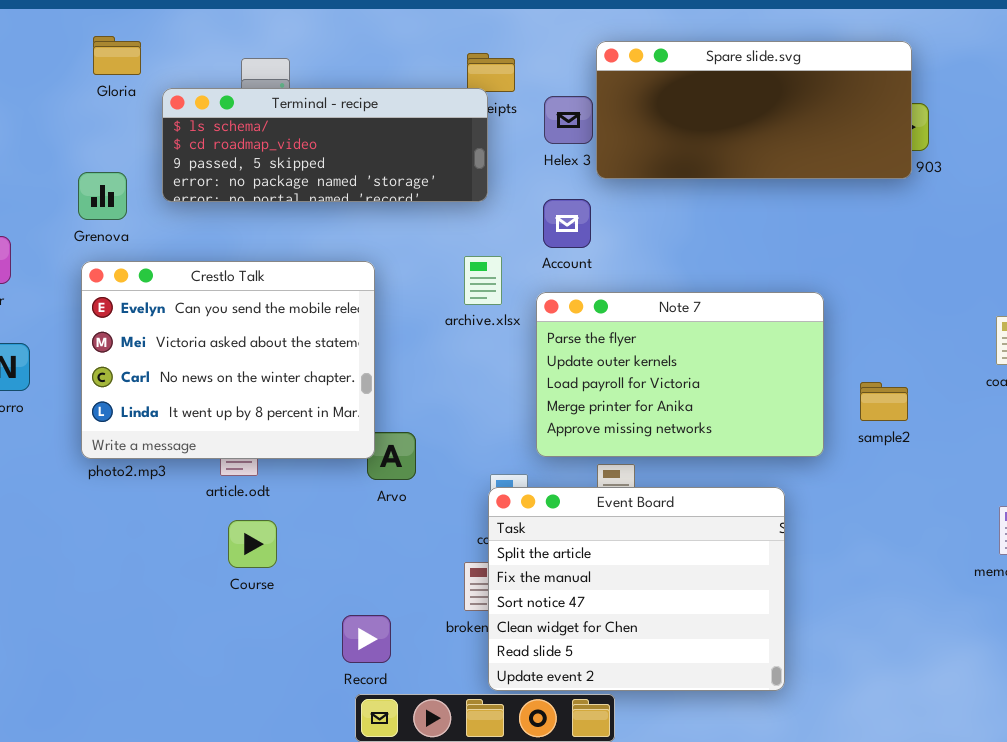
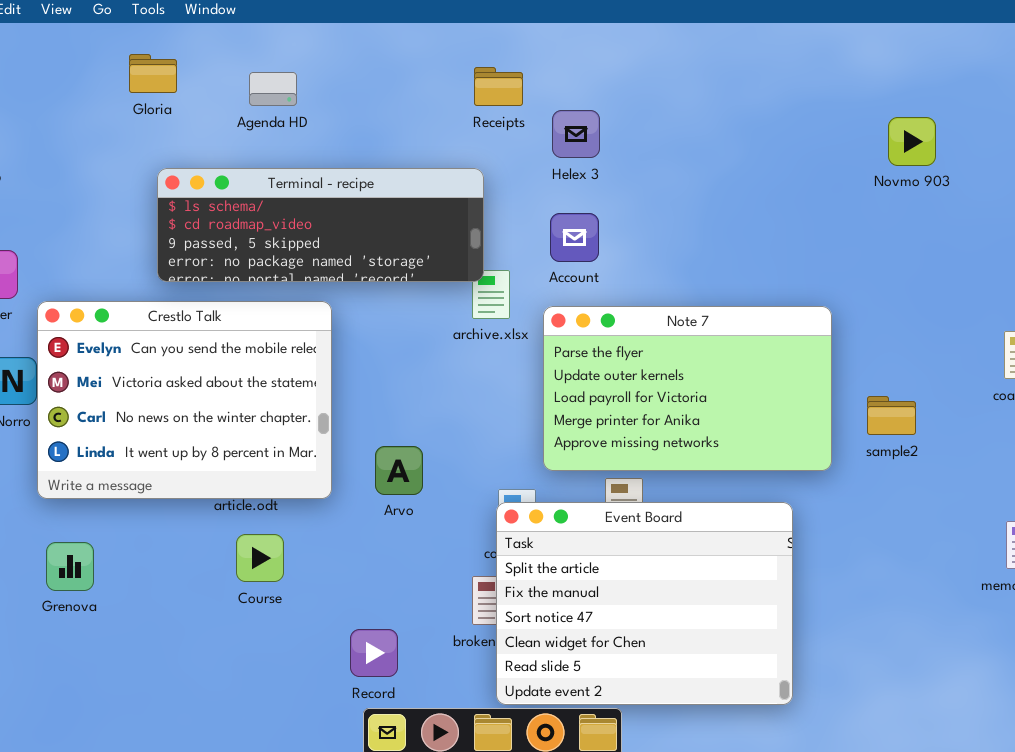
Gloria: [93,36,141,75] -> [129,54,177,93], moved
Spare slide.svg: [596,41,912,179] -> none, closed
Terminal - recipe: [162,88,488,202] -> [157,168,484,282], moved
Grenova: [78,172,127,220] -> [46,542,94,591], moved
Crestlo Talk: [81,261,375,459] -> [37,301,332,499], moved

